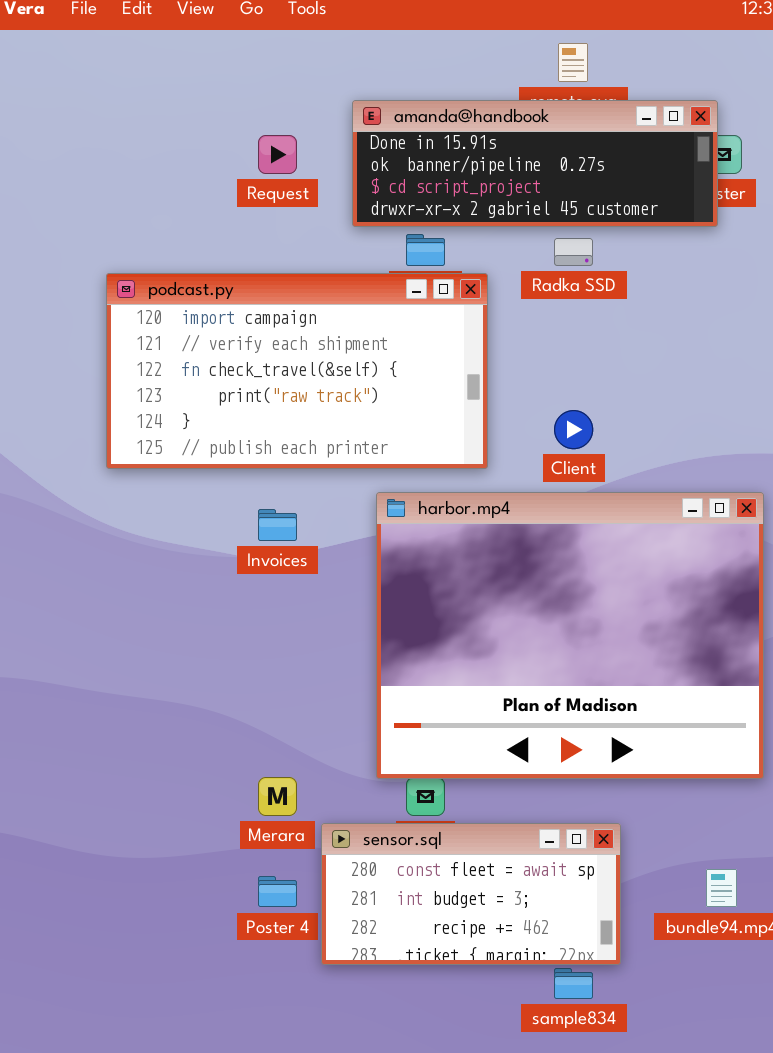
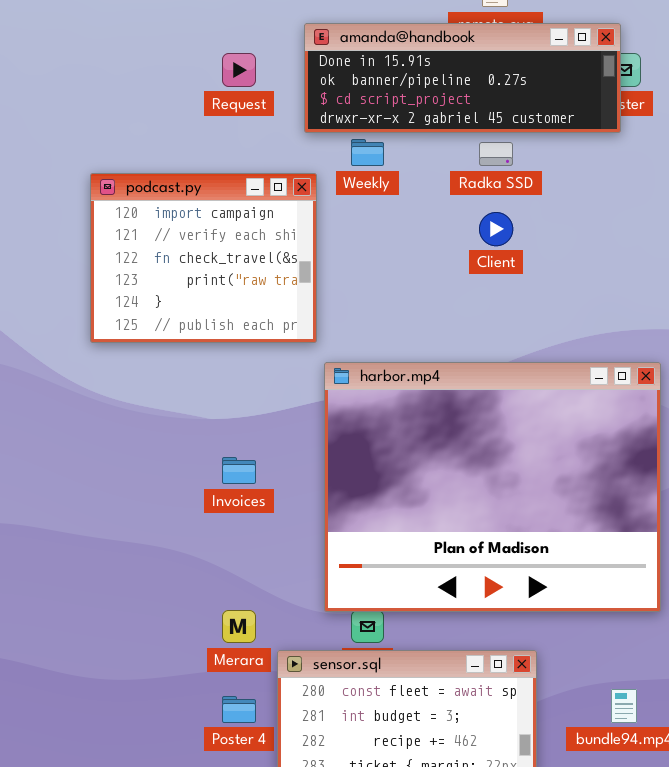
podcast.py: [106,273,488,469] -> [90,173,317,343], resized
Client: [554,410,593,449] -> [479,212,513,246], moved
Invoices: [258,509,297,541] -> [222,457,256,484], moved

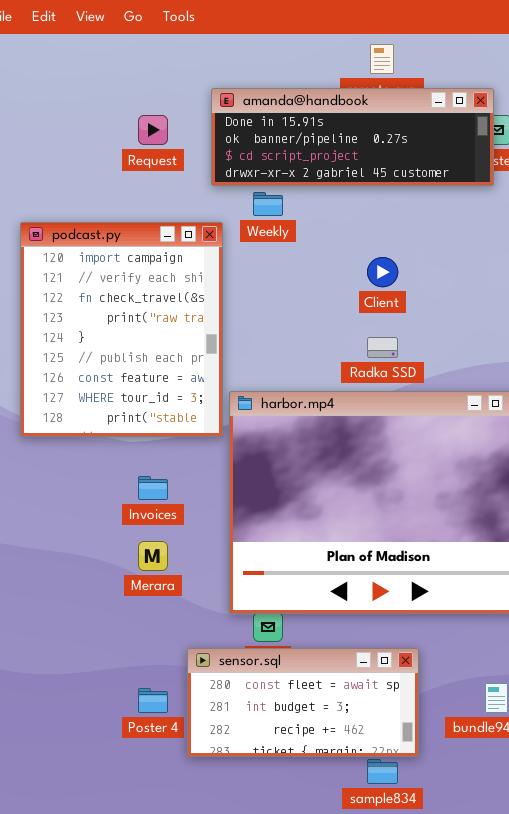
Radka SSD: [479,142,513,166] -> [367,337,398,358], moved
podcast.py: [90,173,317,343] -> [20,222,223,437], resized
Merara: [222,610,256,643] -> [138,541,168,571], moved

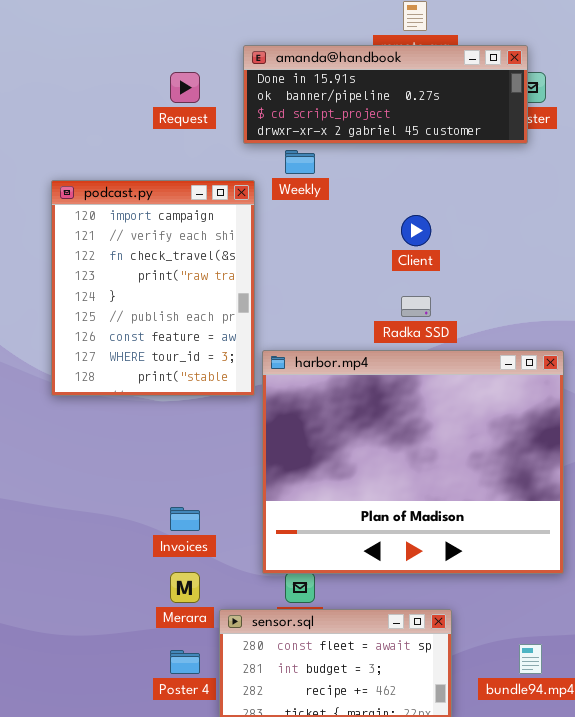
Invoices: [138,476,168,500] -> [170,507,200,531], moved
Merara: [138,541,168,571] -> [170,572,200,603], moved

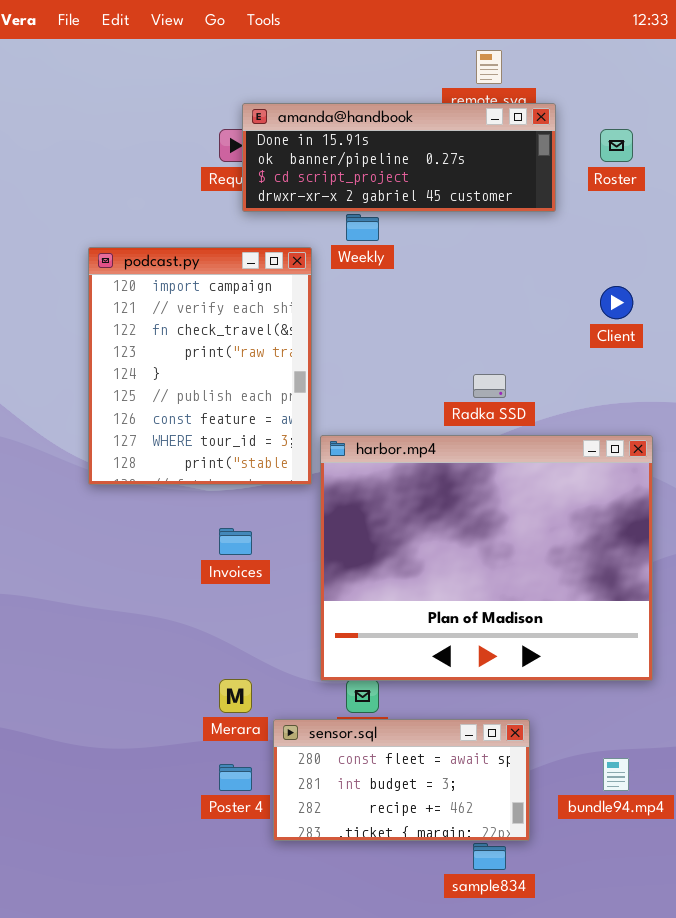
amanda@handbook: [243,45,528,144] -> [242,103,556,212], moved
Client: [401,215,431,246] -> [600,286,633,319], moved
Invoices: [170,507,200,531] -> [219,528,252,555], moved

